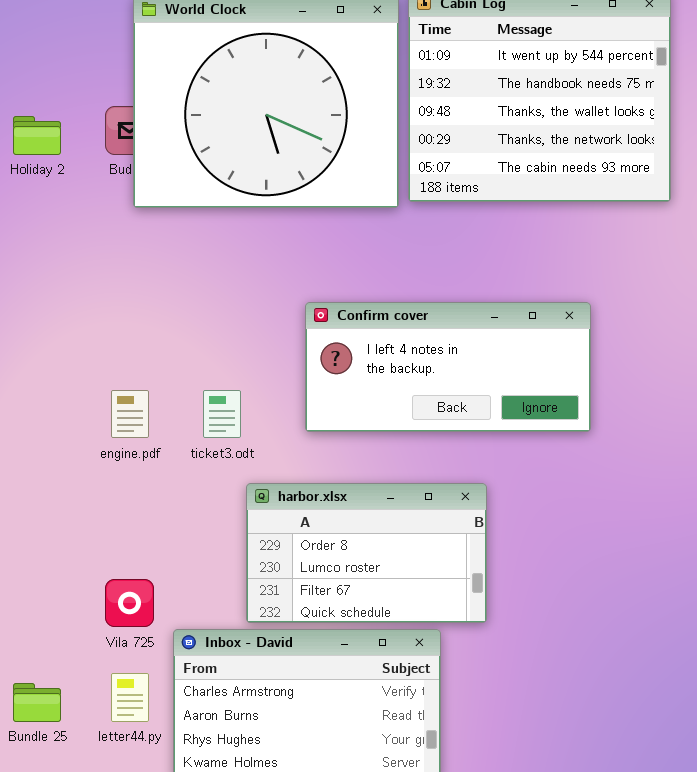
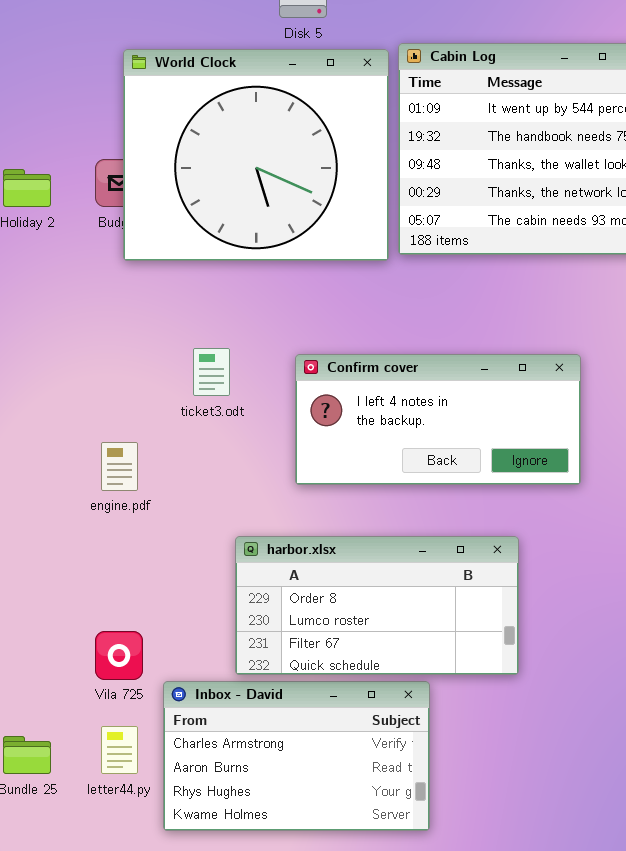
ticket3.odt: [203,390,241,438] -> [193,348,230,396], moved
harbor.xlsx: [246,483,487,623] -> [235,536,519,675], resized

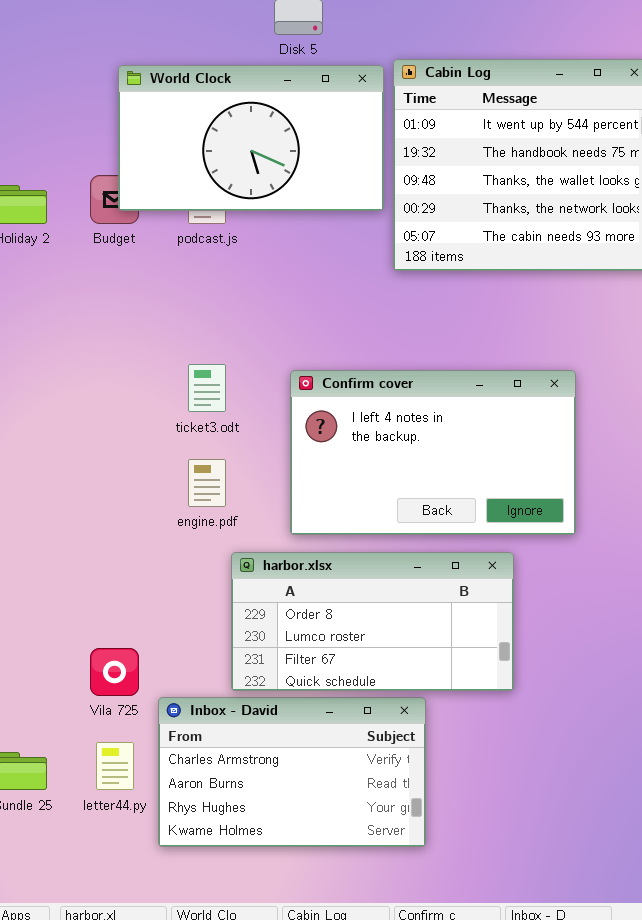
World Clock: [123,49,389,261] -> [118,65,384,211], resized
Confirm cover: [295,354,581,485] -> [290,370,576,535], resized
engine.pdf: [101,442,138,491] -> [188,459,226,507], moved

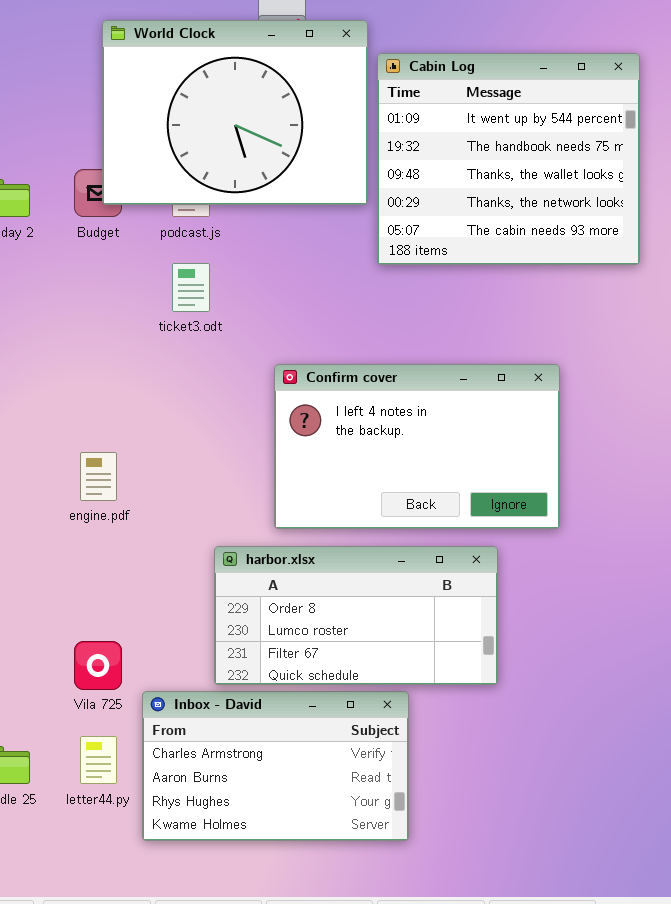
World Clock: [118,65,384,211] -> [102,20,368,205], resized
ticket3.odt: [188,364,226,412] -> [172,263,210,312], moved
engine.pdf: [188,459,226,507] -> [80,452,117,501], moved

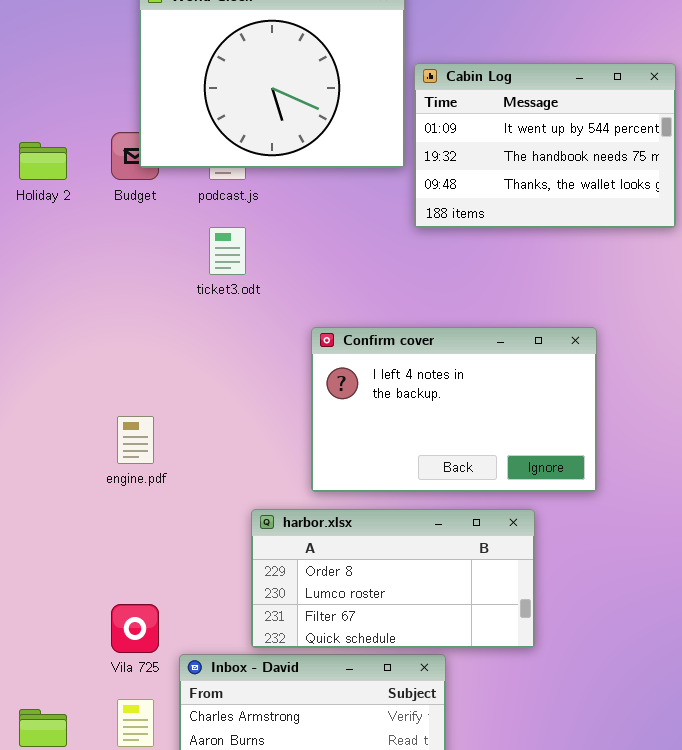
Cabin Log: [377,53,640,265] -> [414,63,676,228], resized

